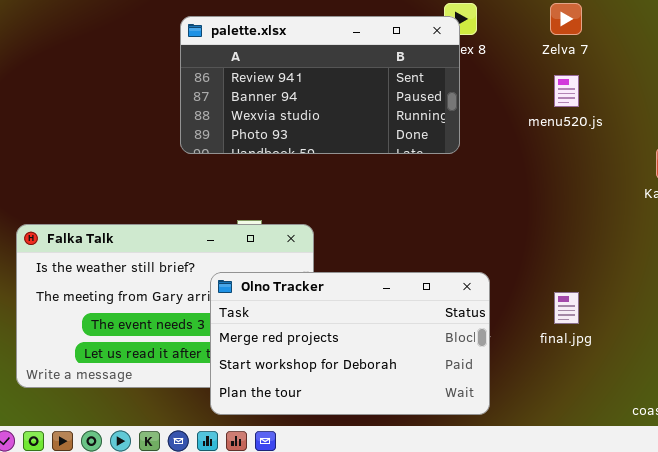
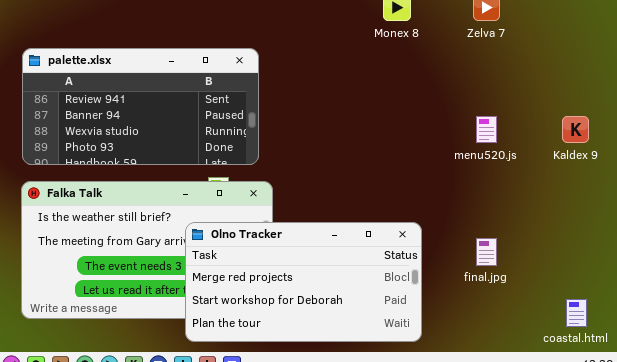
palette.xlsx: [180,16,460,154] -> [22,48,259,165], moved
menu520.js: [554,75,579,107] -> [476,116,497,143], moved

